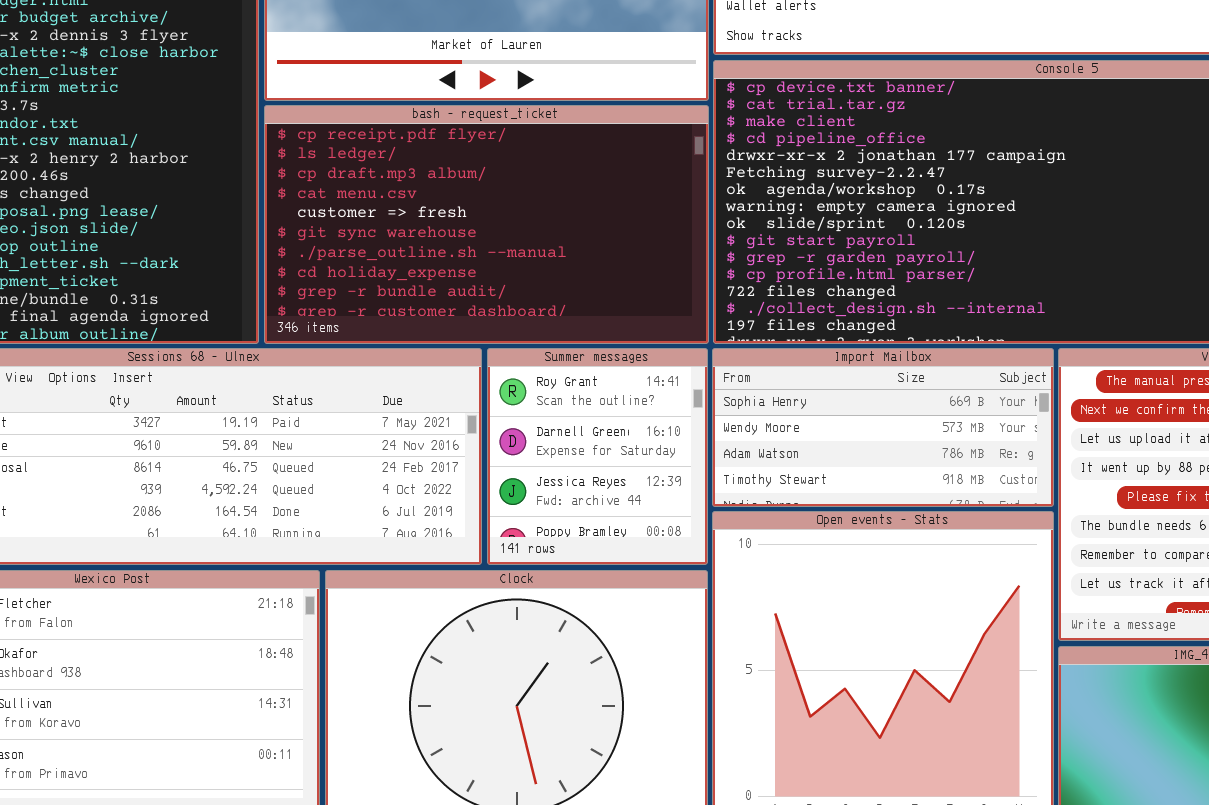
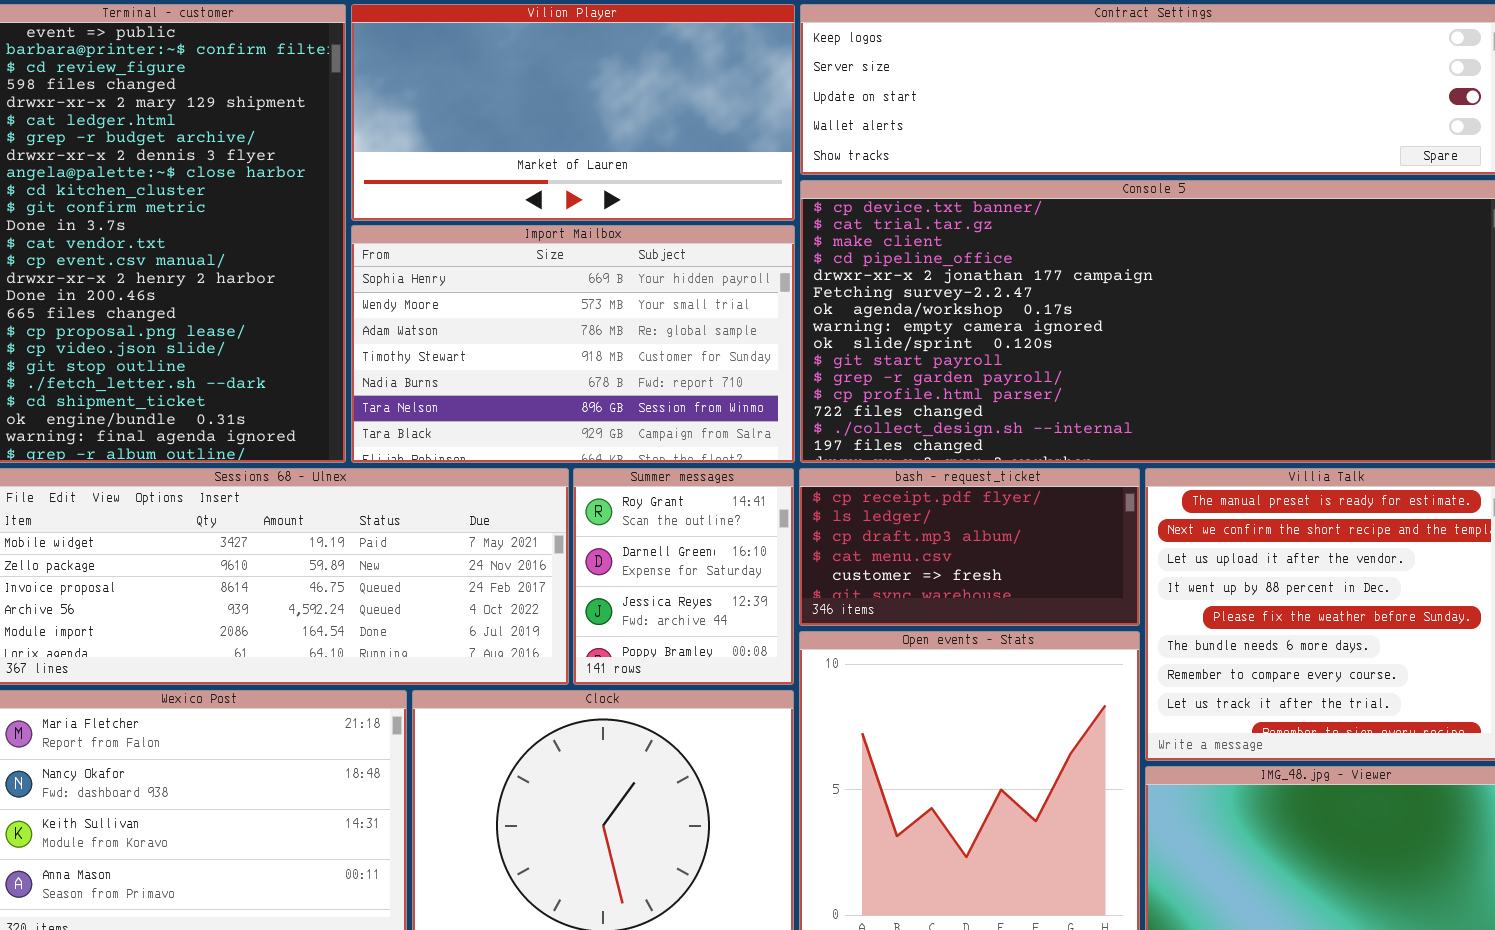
bash - request_ticket: [264,105,709,344] -> [799,468,1140,626], moved, resized
Import Mailbox: [712,348,1054,507] -> [351,225,795,463], moved, resized

